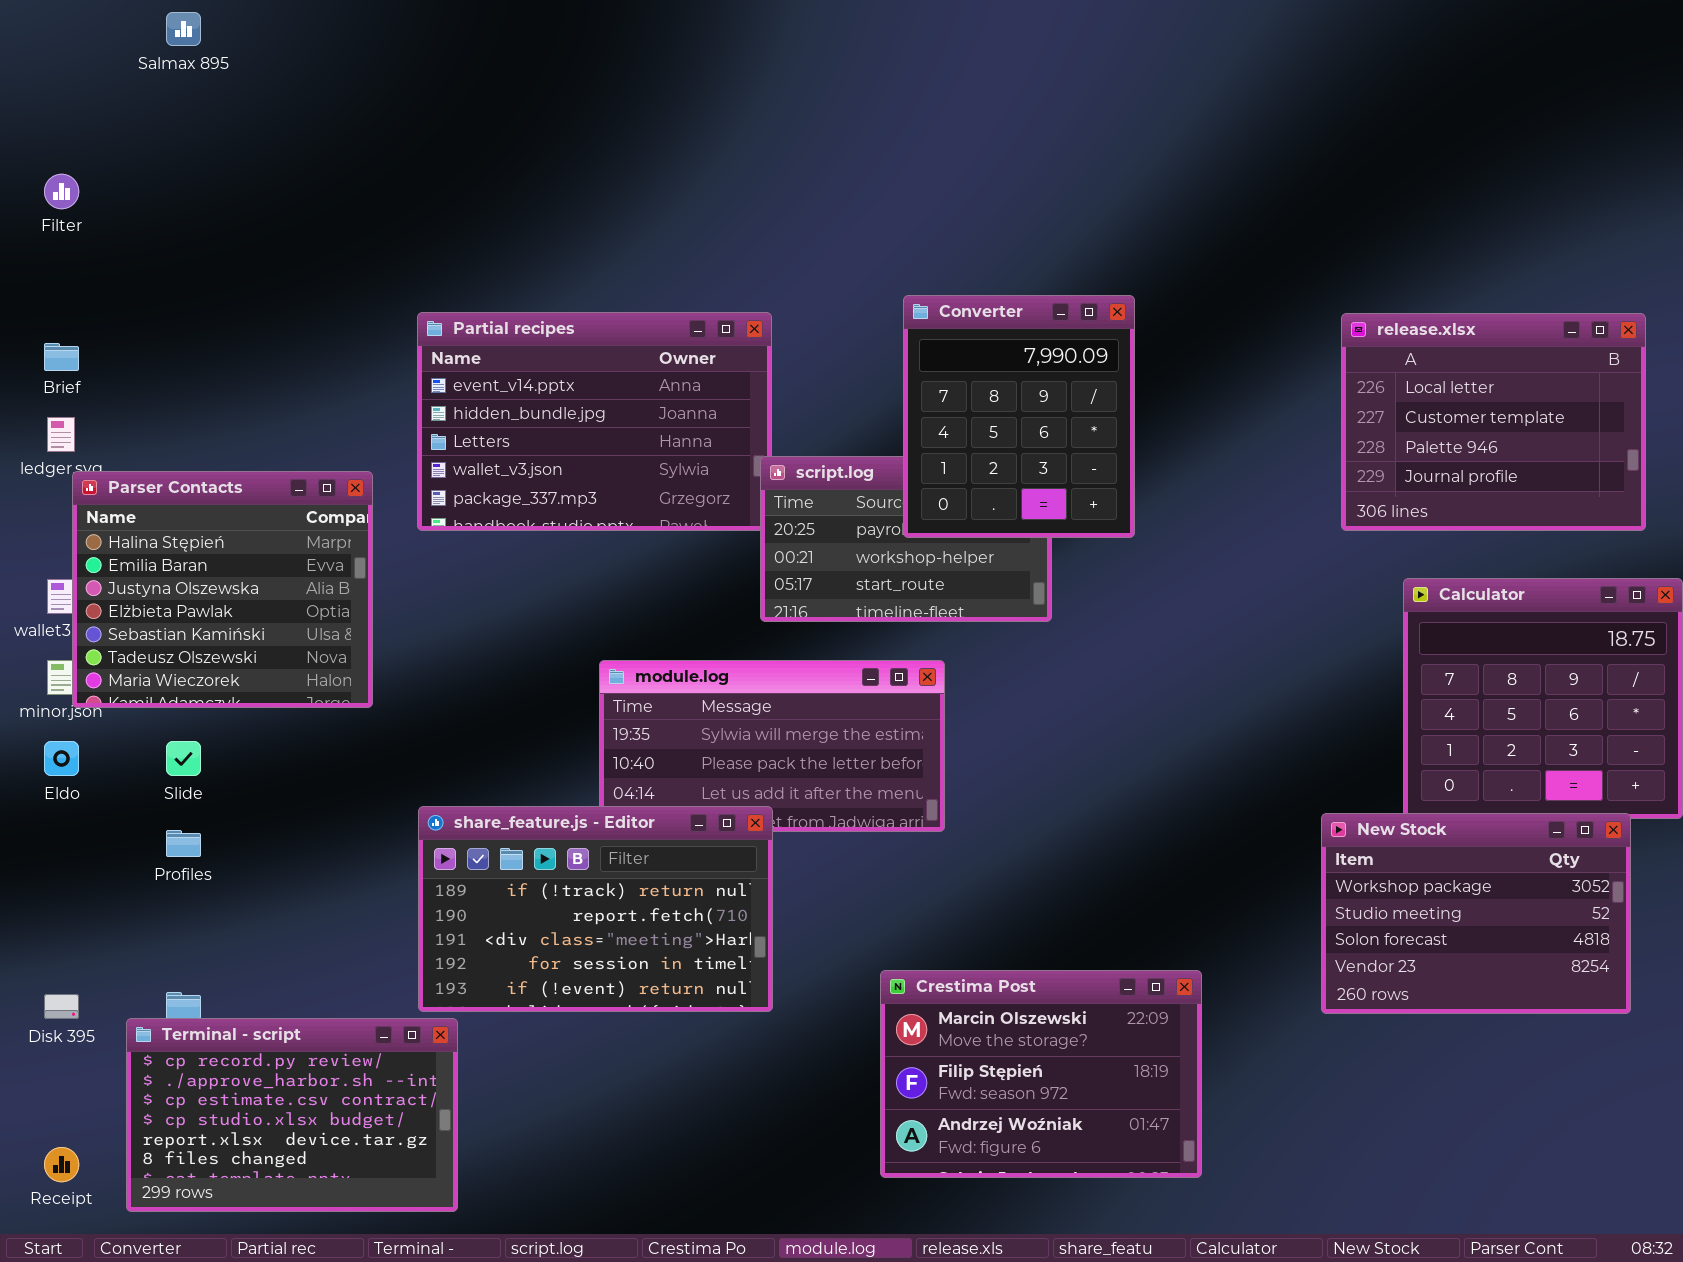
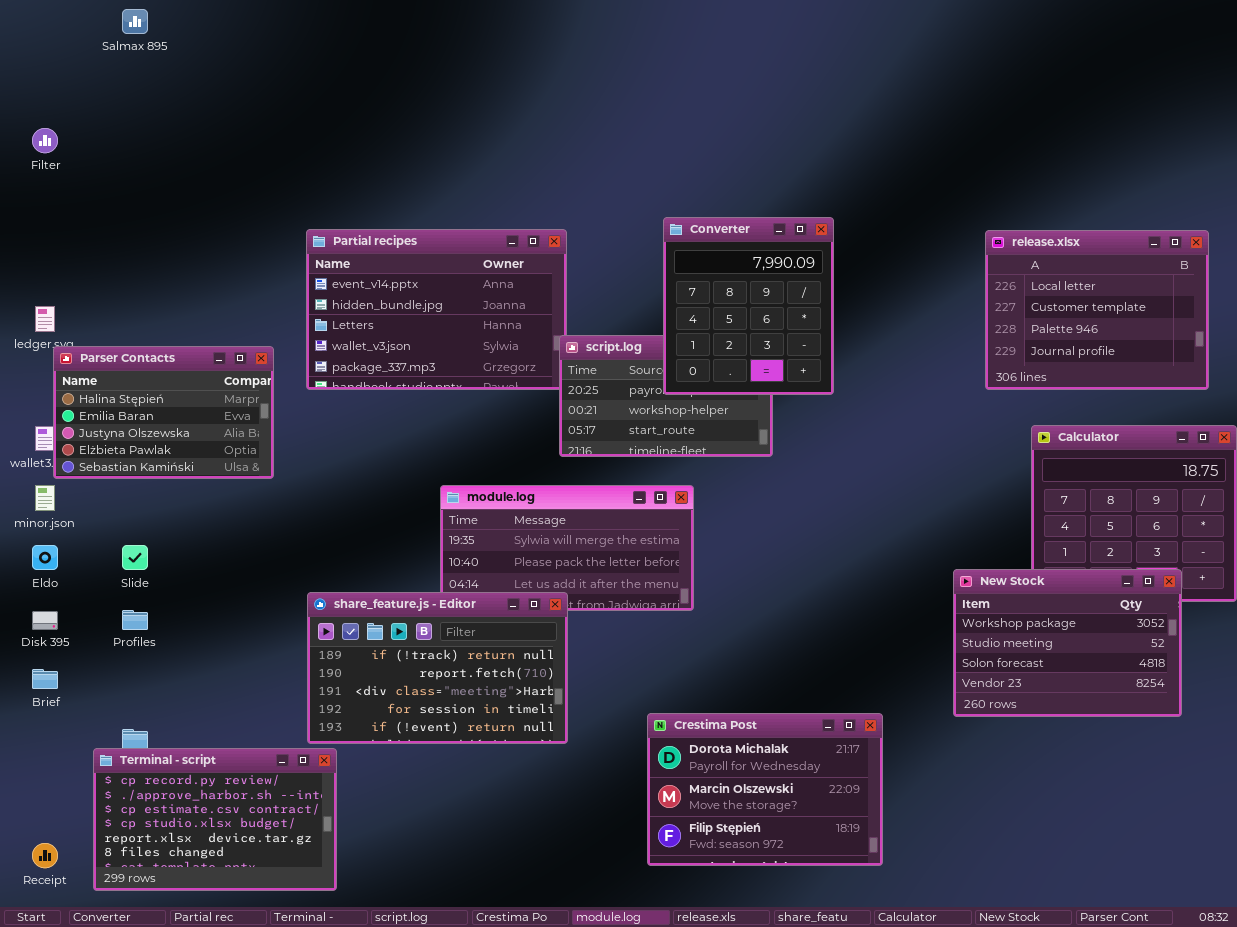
Brief: [44,343,79,371] -> [32,669,58,689], moved
Parser Contacts: [72,471,373,708] -> [53,346,274,479], resized
New Stock: [1321,813,1631,1014] -> [953,569,1182,717], moved
Crestima Post: [880,970,1202,1178] -> [647,713,883,866], scrolled up 1 row
Disk 395: [44,994,79,1019] -> [32,611,58,630], moved

